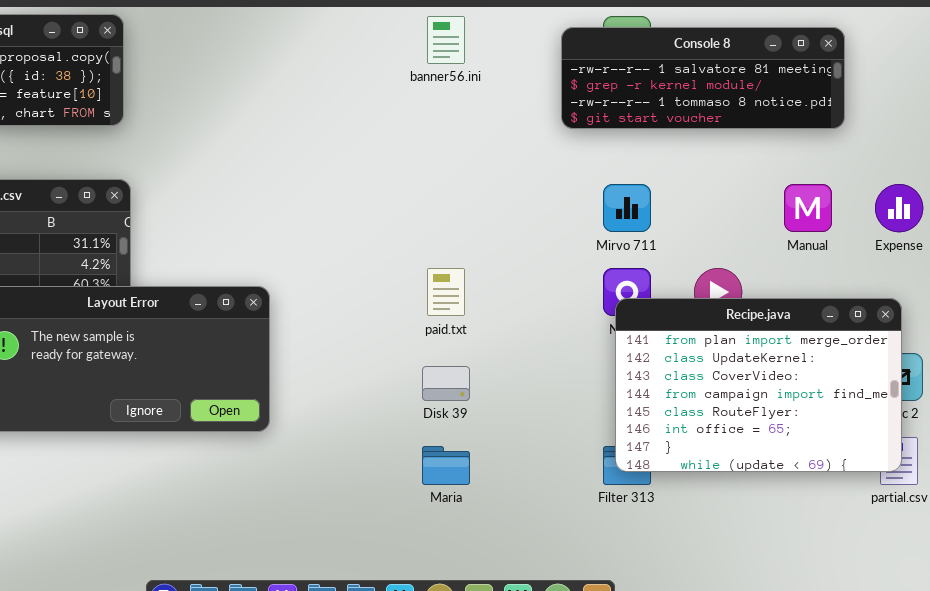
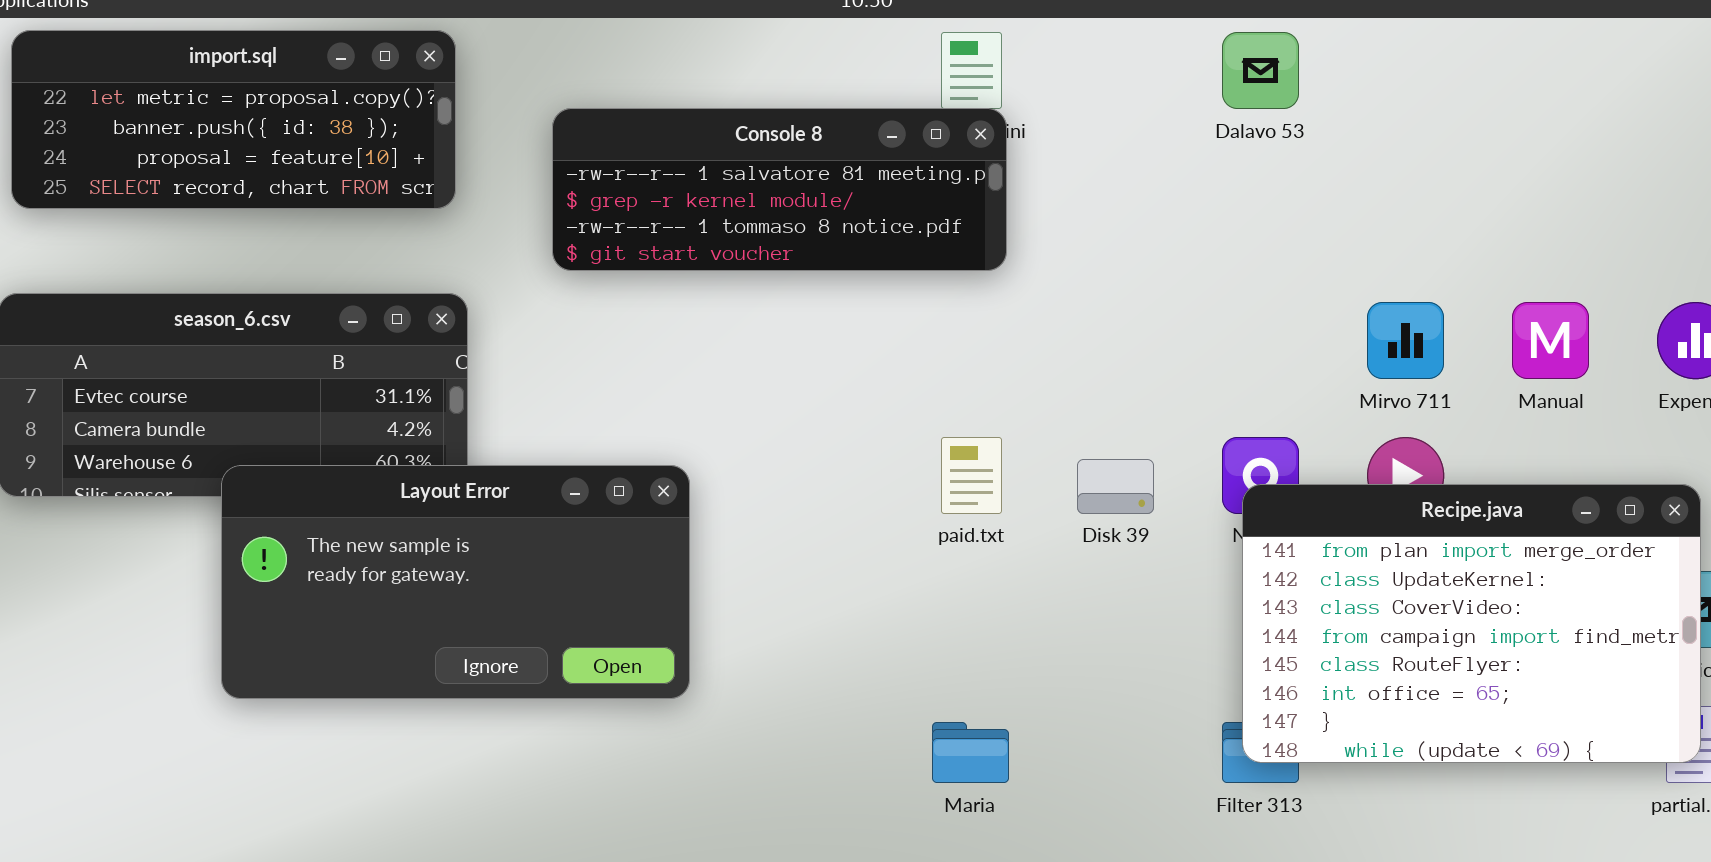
Console 8: [561,27,845,129] -> [552,108,1007,271], moved
Mirvo 711: [603,184,651,232] -> [1367,302,1444,379], moved
Disk 39: [422,366,470,401] -> [1077,459,1154,514], moved

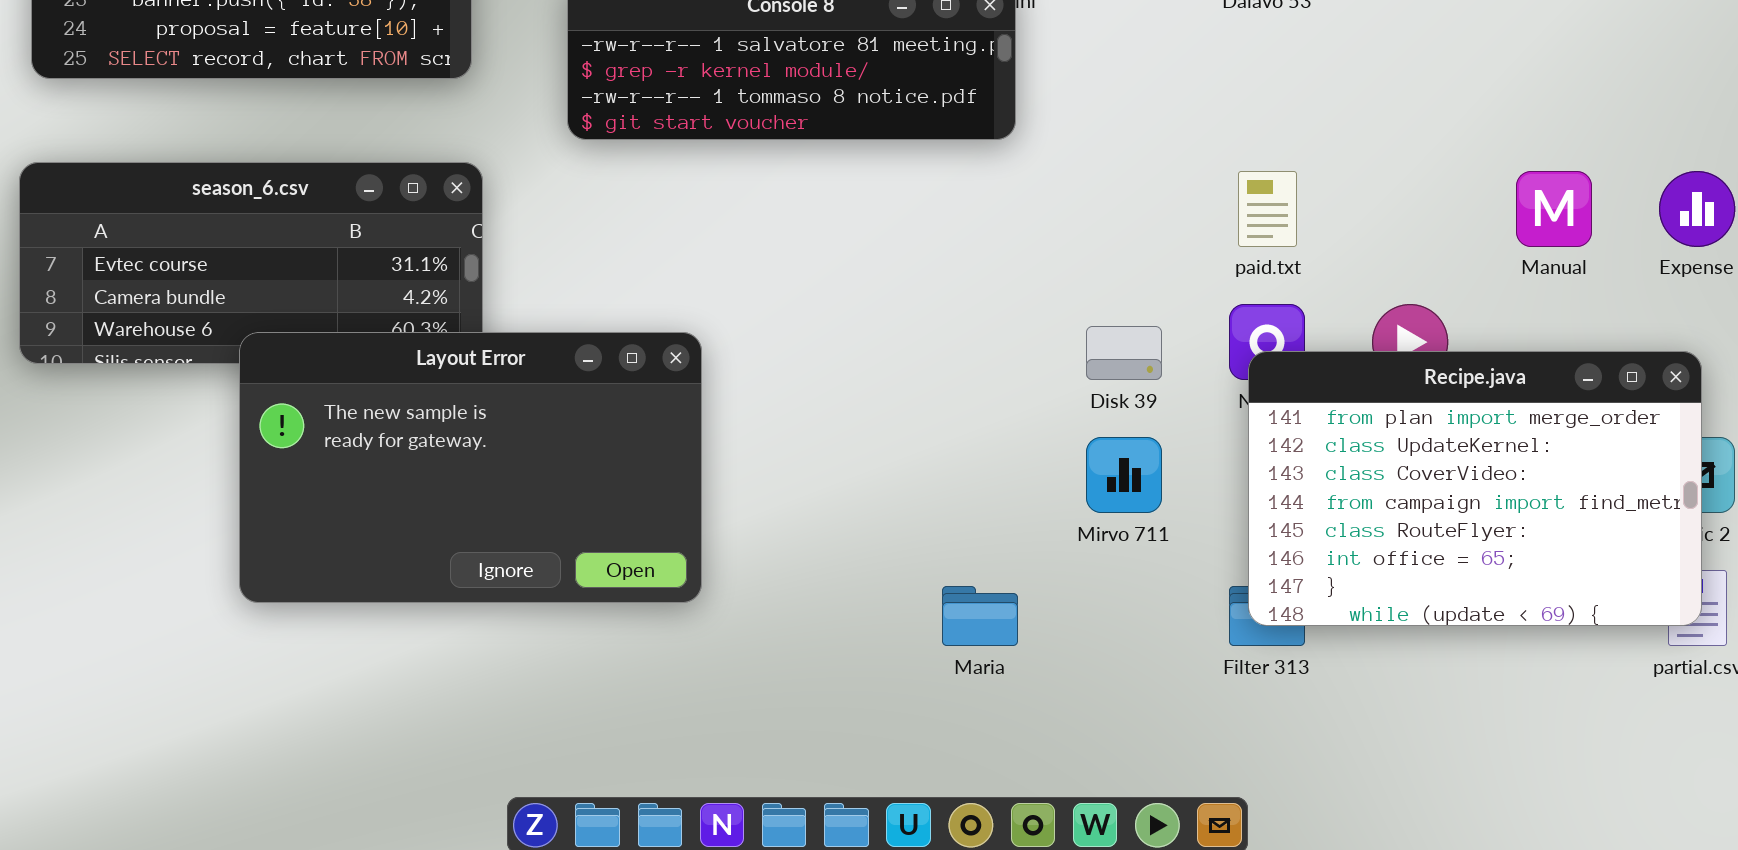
Mirvo 711: [1367,302,1444,379] -> [1086,437,1162,513], moved
paid.txt: [941,437,1002,514] -> [1238,171,1297,247], moved
Layout Error: [221,465,690,699] -> [239,332,702,603], resized

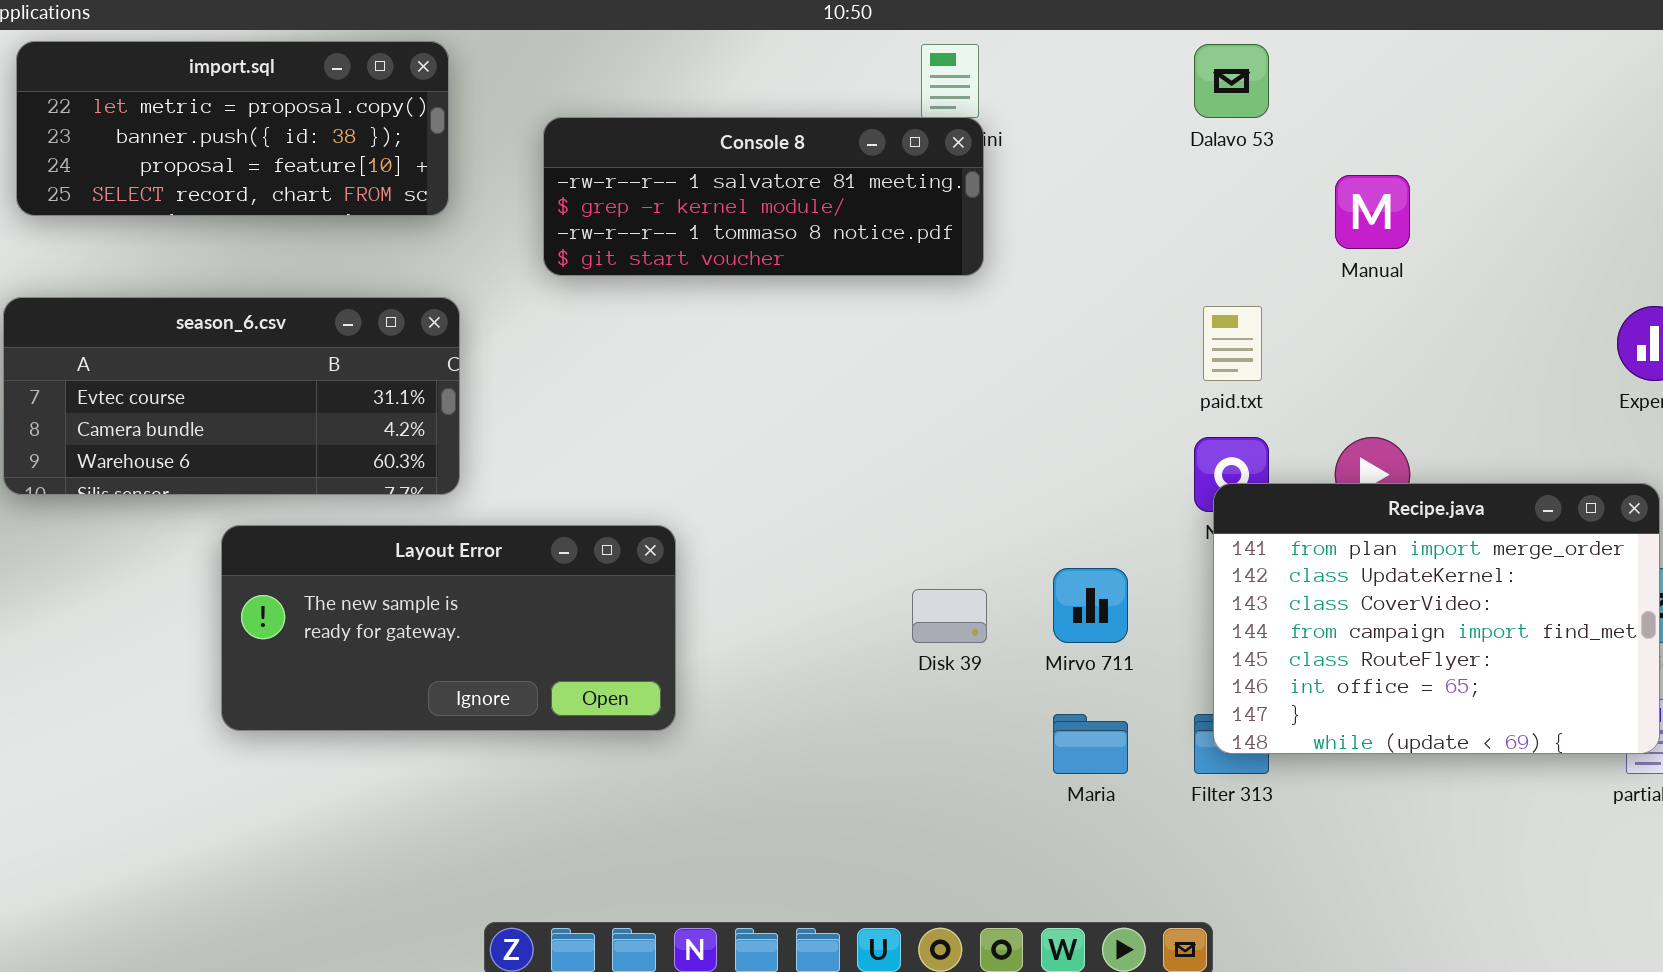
Manual: [1516,171,1592,247] -> [1335,175,1410,249], moved
Disk 39: [1086,326,1162,380] -> [912,589,987,643], moved
Layout Error: [239,332,702,603] -> [221,525,676,731], resized
Maria: [942,586,1018,646] -> [1053,714,1128,774], moved

